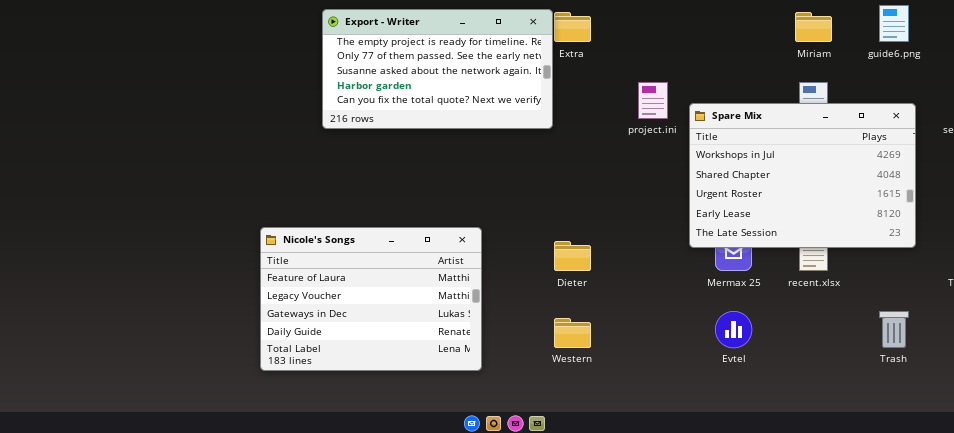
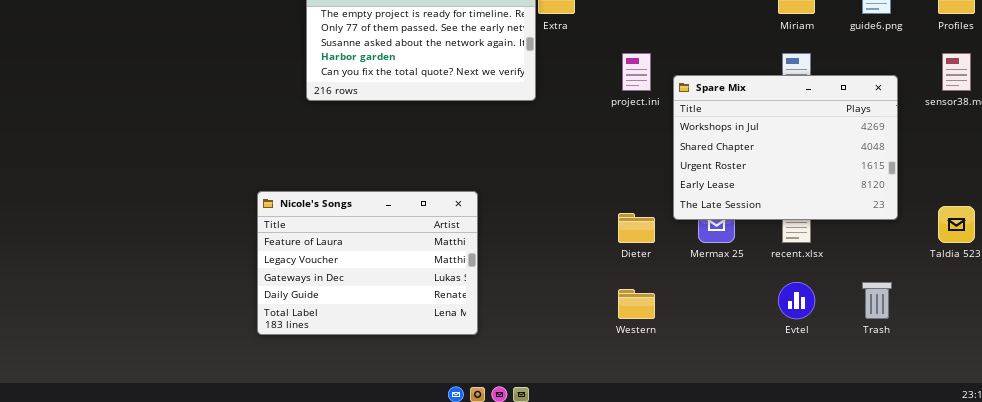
Nicole's Songs: [260,227,482,371] -> [257,191,478,335], moved
Dieter: [554,241,591,271] -> [618,213,655,243], moved
Evtel: [715,311,752,348] -> [778,282,815,319], moved
Western: [554,318,591,348] -> [618,289,655,319], moved

